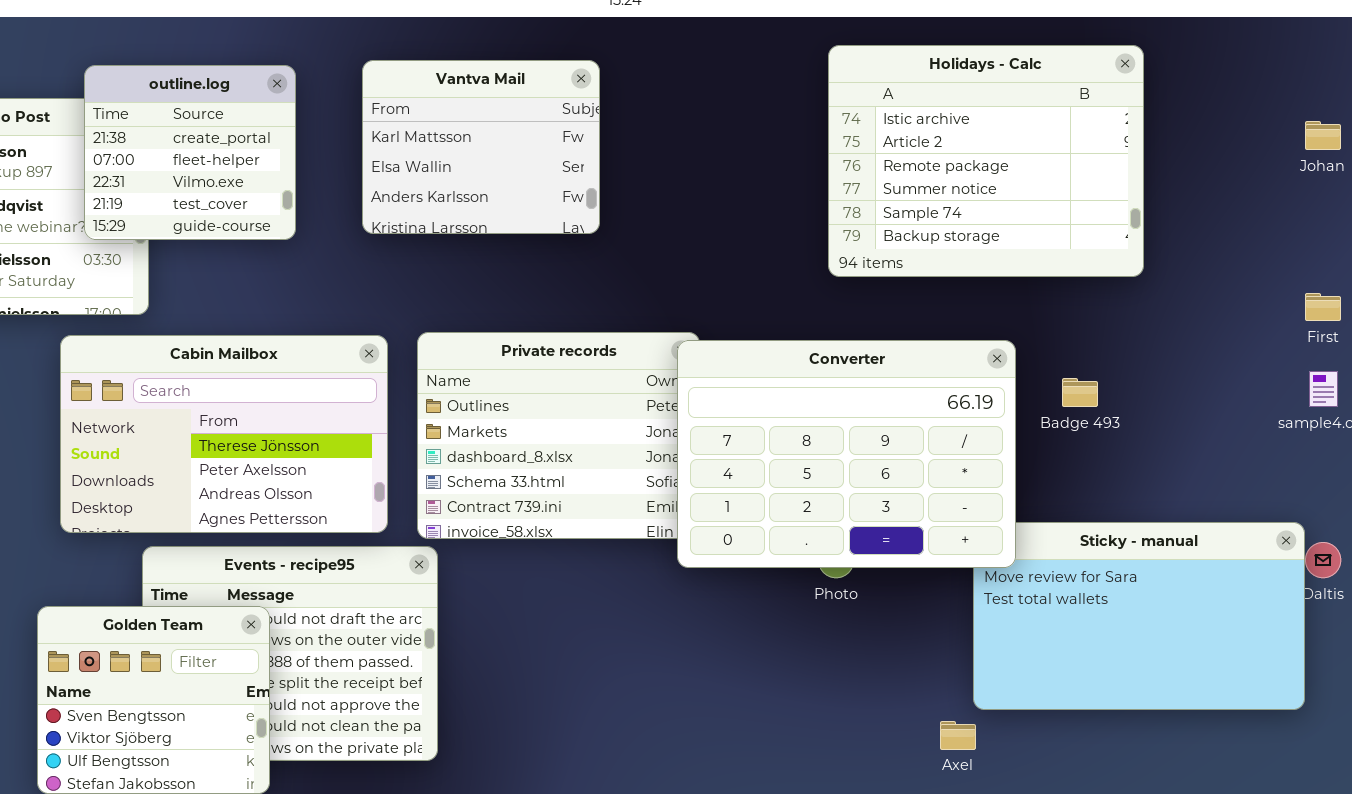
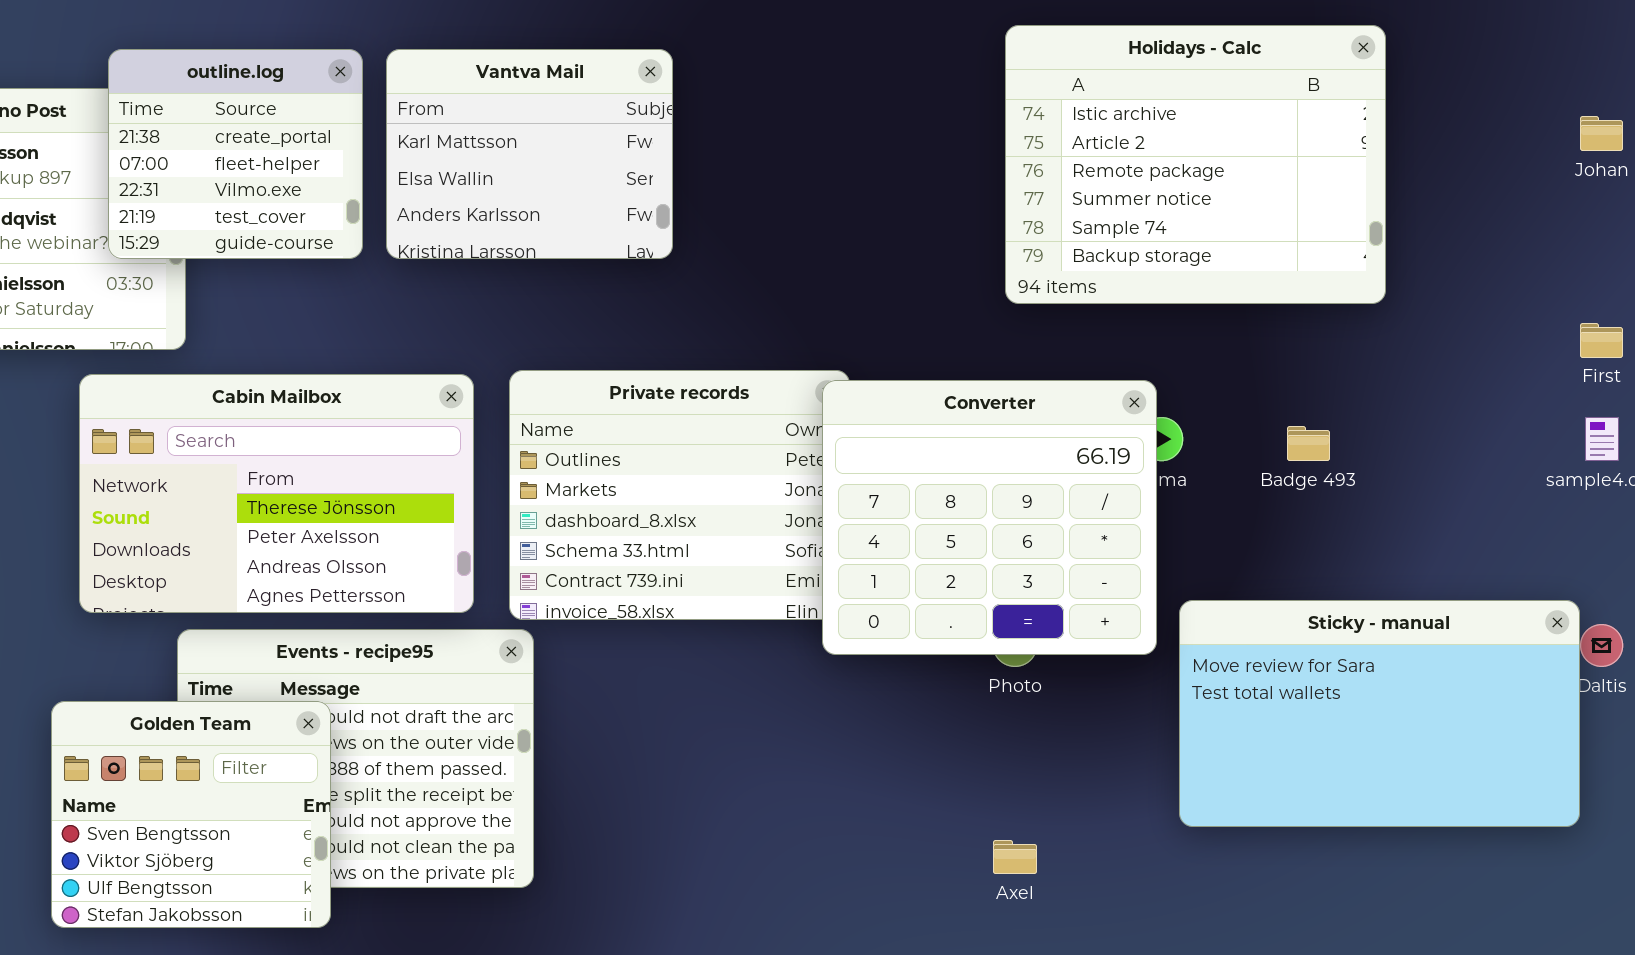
Vantva Mail: [362,60,600,234] -> [386,49,673,259], moved
Converter: [677,340,1016,568] -> [822,380,1157,655], resized
Axel: [940,721,976,750] -> [993,840,1037,874], moved

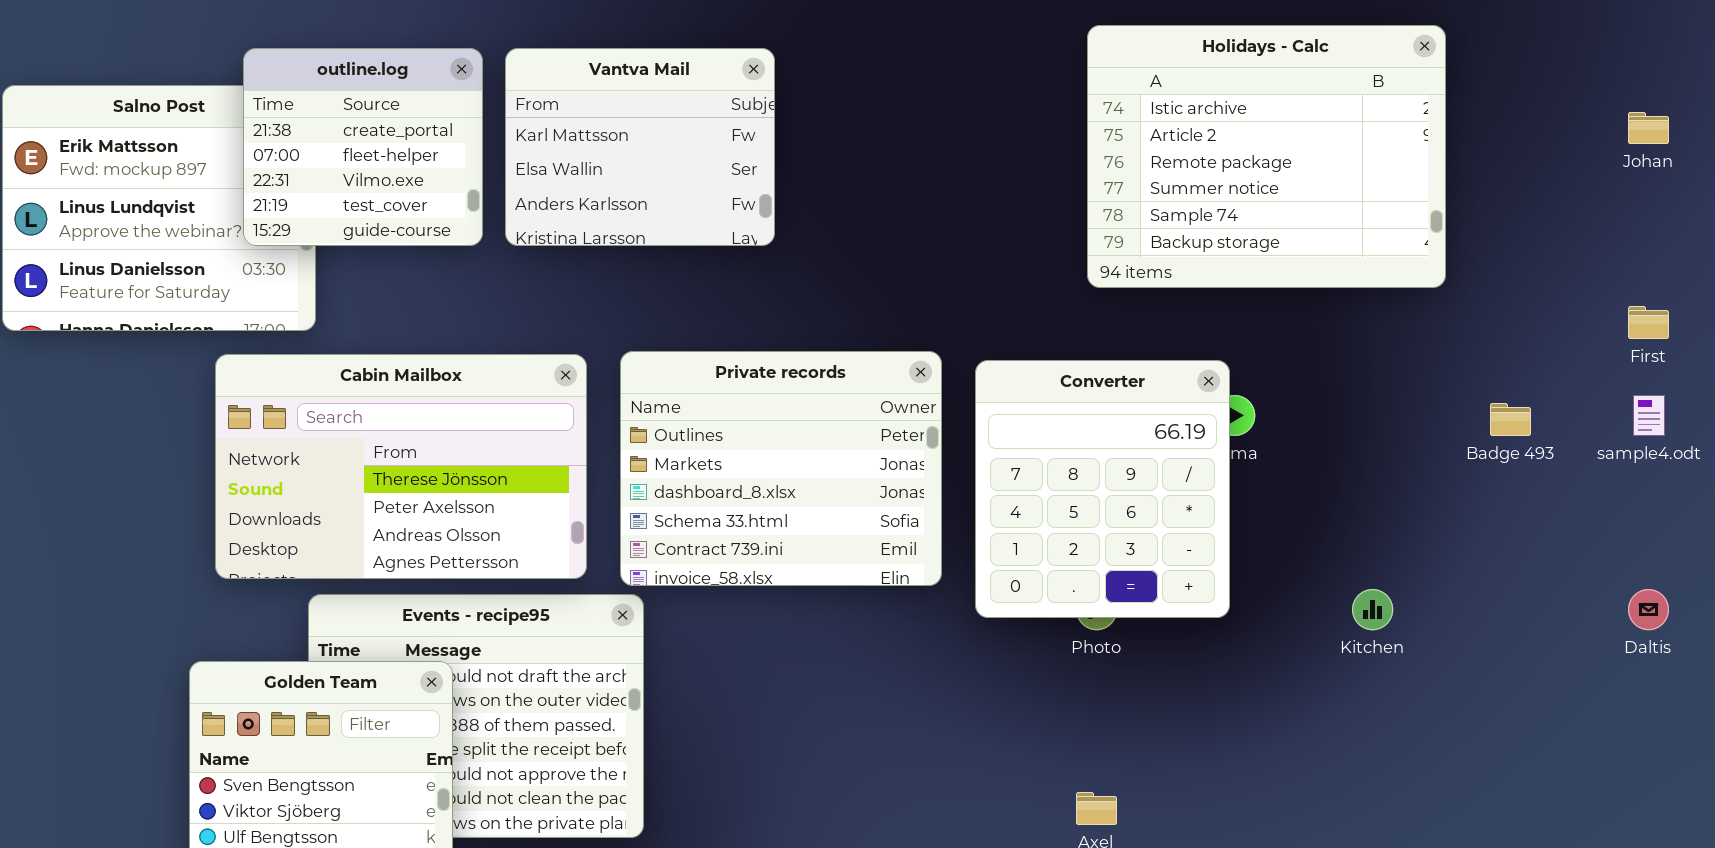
Converter: [822,380,1157,655] -> [975,360,1230,618], resized
Badge 493: [1287,426,1330,461] -> [1490,403,1531,436], moved
Sticky - manual: [1179,600,1580,827] -> none, closed

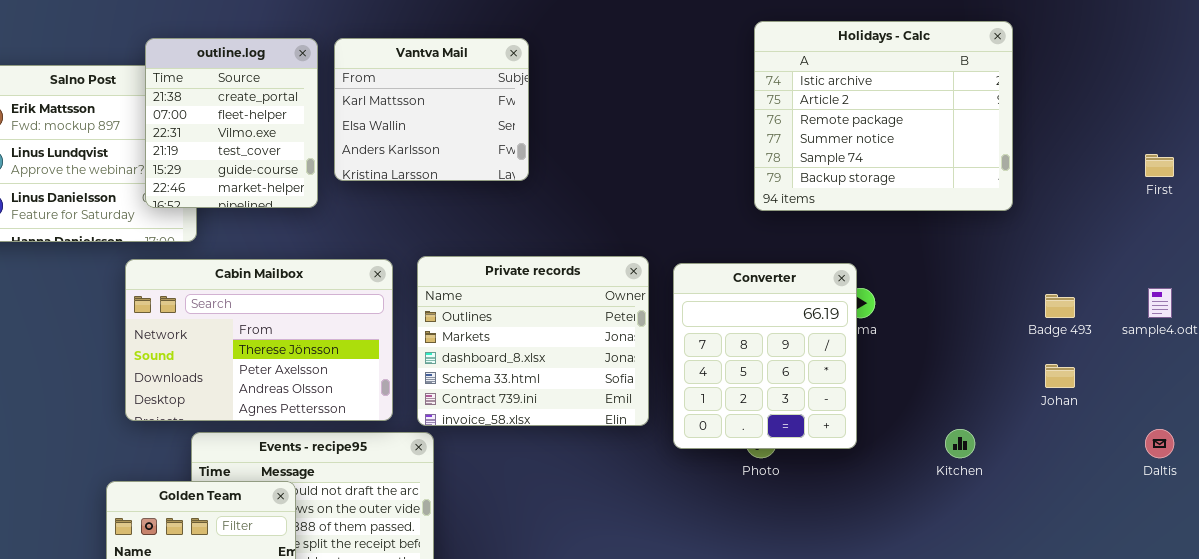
outline.log: [243,48,483,246] -> [145,38,318,208], resized
Johan: [1628,112,1669,144] -> [1045,364,1075,388], moved
First: [1628,306,1669,339] -> [1145,154,1174,177], moved

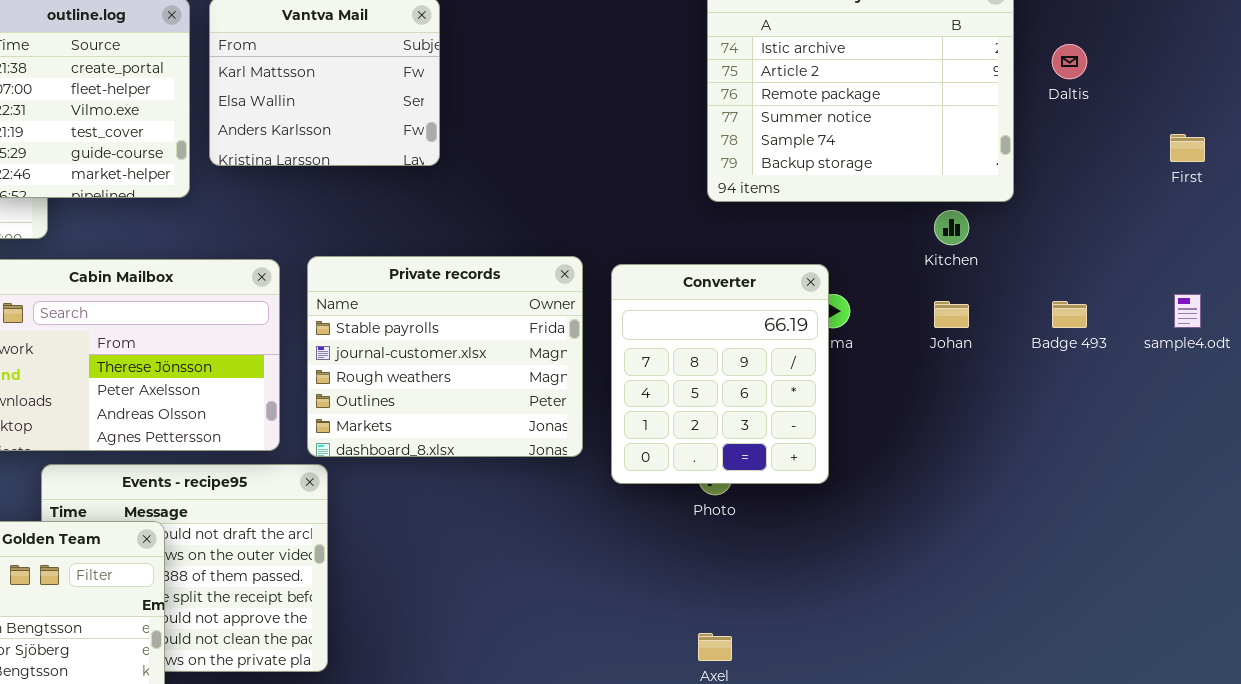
Private records: [417,256,649,426] -> [307,256,583,457], scrolled up 3 rows
Johan: [1045,364,1075,388] -> [934,301,969,328], moved
Kitchen: [945,429,975,458] -> [934,210,969,245], moved
Daltis: [1145,429,1174,458] -> [1052,44,1087,79], moved

